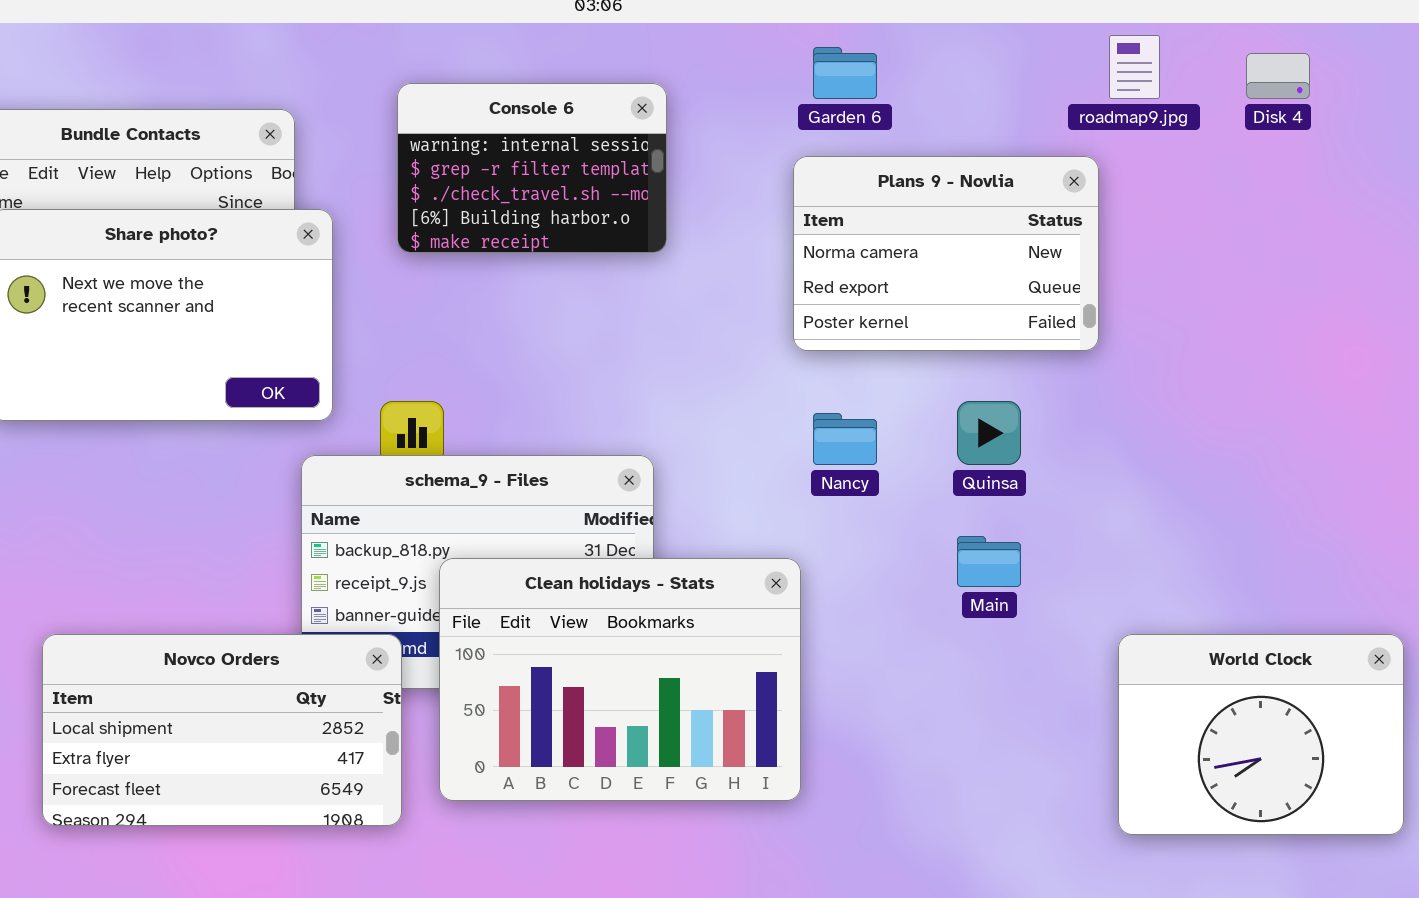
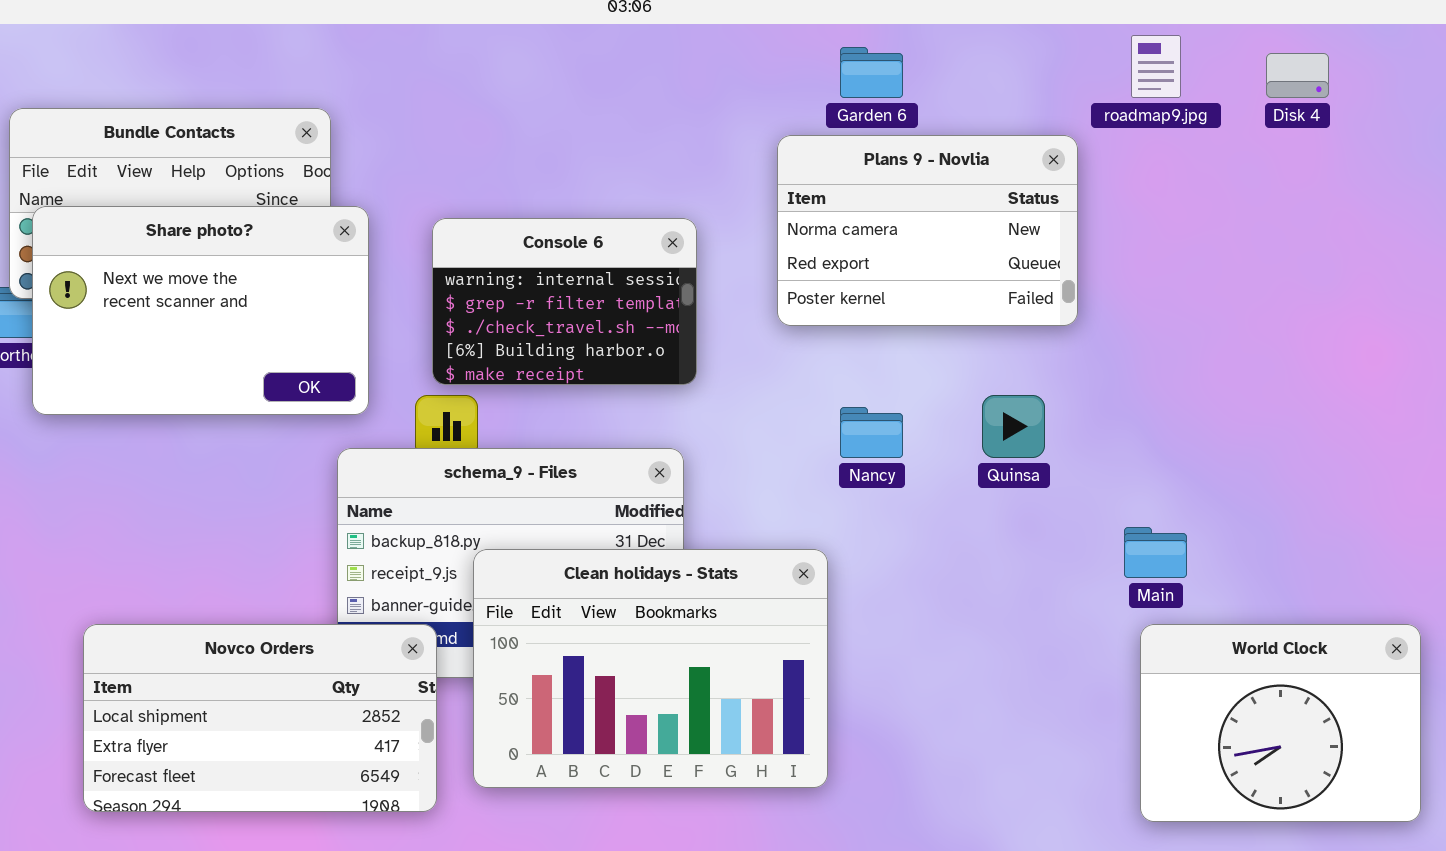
Console 6: [397,83,667,253] -> [432,218,697,385], moved
Plans 9 - Novlia: [793,156,1099,351] -> [777,135,1078,326], moved
Main: [957,536,1021,587] -> [1124,527,1187,578], moved

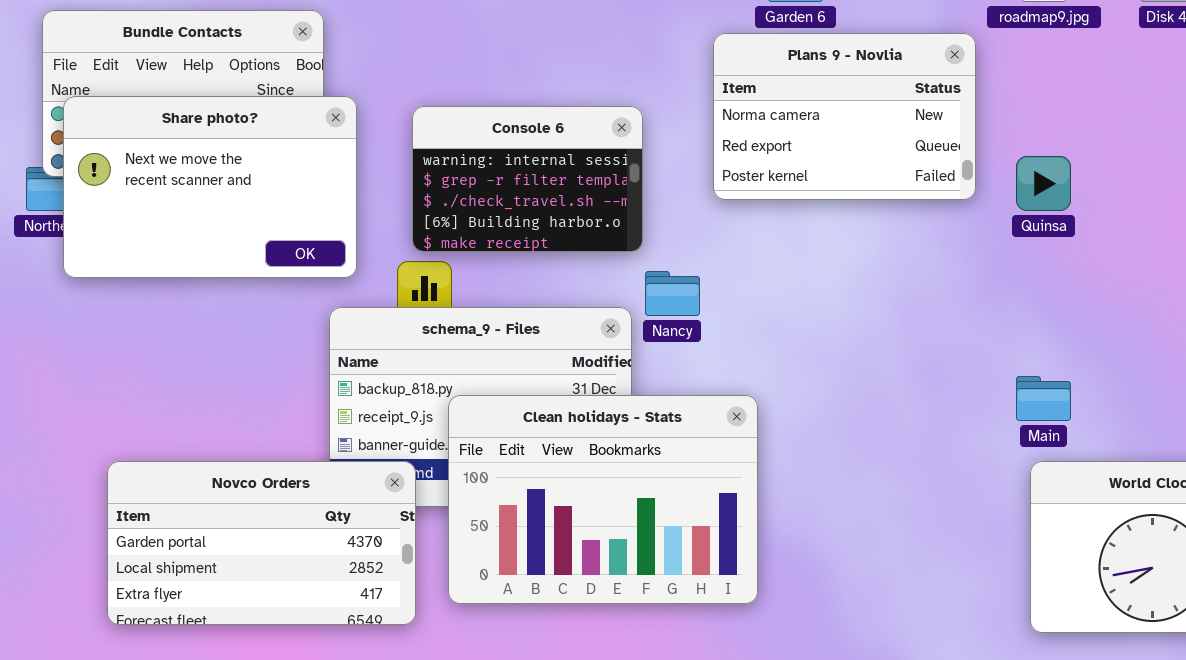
Quinsa: [982,395,1045,458] -> [1016,156,1071,211], moved
Nancy: [840,407,903,458] -> [645,271,700,316], moved
Novco Orders: [83,624,437,812] -> [107,461,416,625], scrolled up 1 row

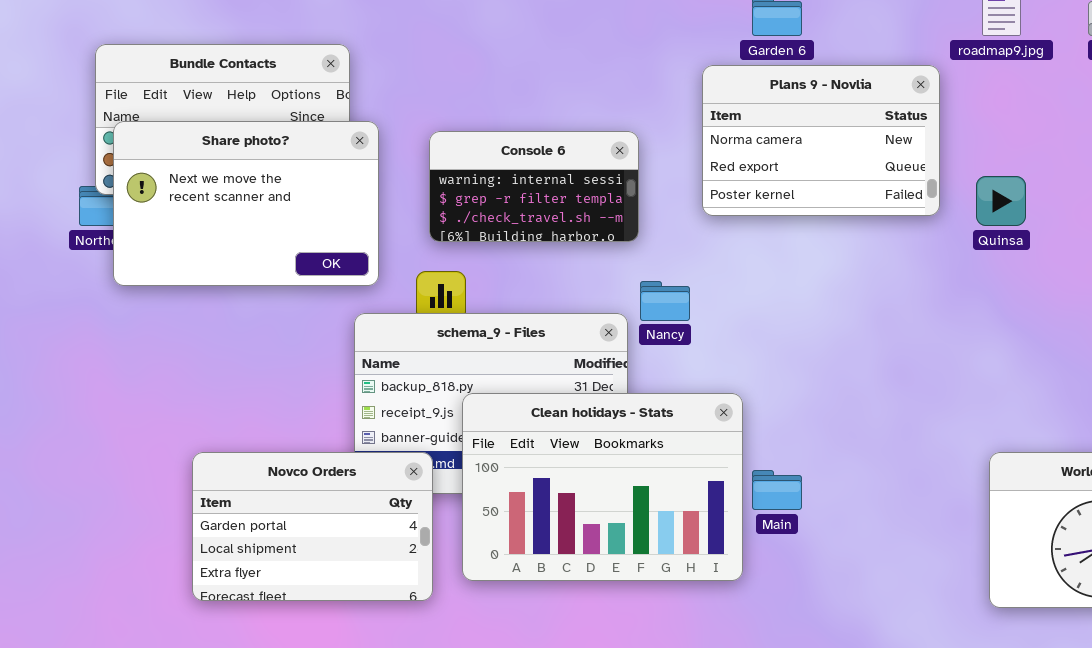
Console 6: [412,106,643,252] -> [429,131,639,242], resized
Main: [1016,376,1071,421] -> [752,470,802,510], moved
Novco Orders: [107,461,416,625] -> [192,452,433,601], resized

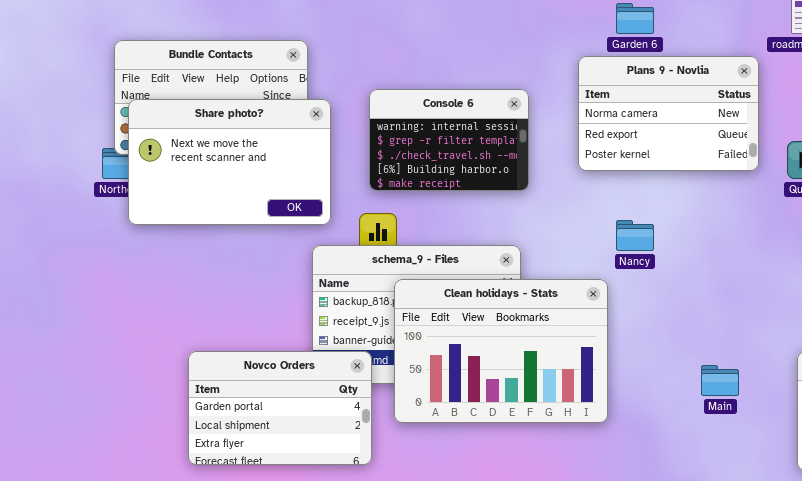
Console 6: [429,131,639,242] -> [369,89,529,191], resized
Nancy: [640,281,690,321] -> [616,220,654,251], moved
Clean holidays - Stats: [462,393,743,581] -> [394,279,608,423], moved
Main: [752,470,802,510] -> [701,365,739,396], moved

